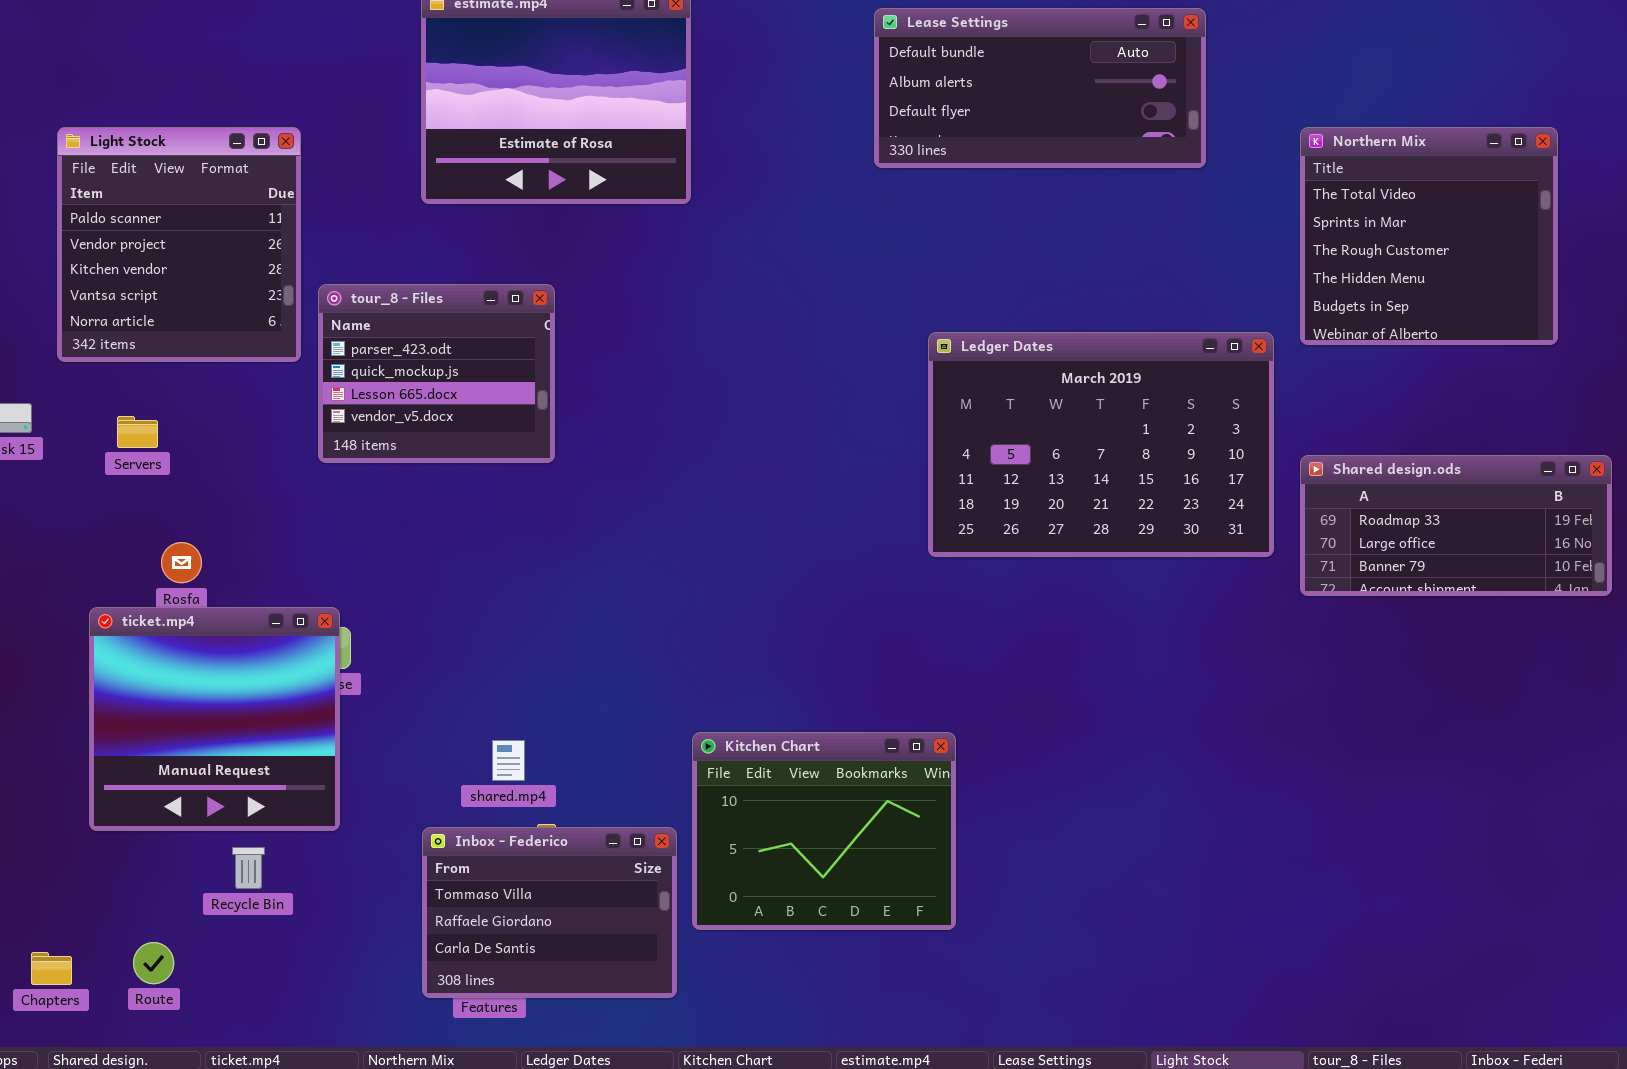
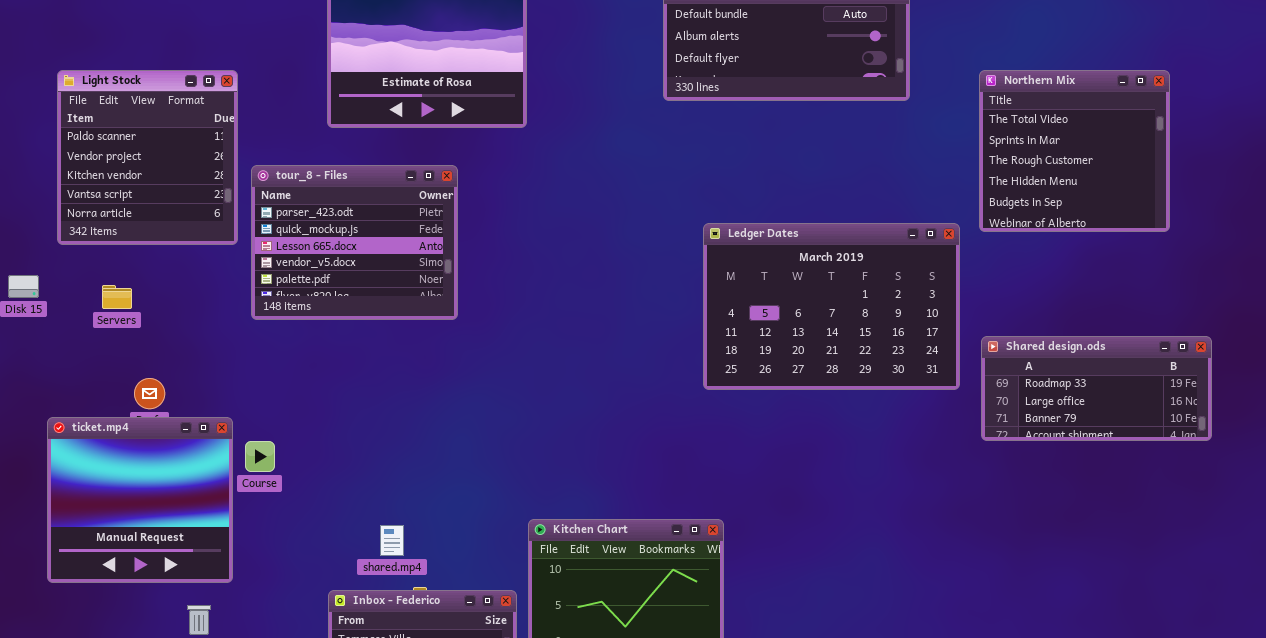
tour_8 - Files: [318,284,555,463] -> [251,165,458,320], resized
Shared design.ods: [1300,455,1612,596] -> [981,336,1212,441], moved
ticket.mp4: [89,607,340,831] -> [47,417,233,583], moved

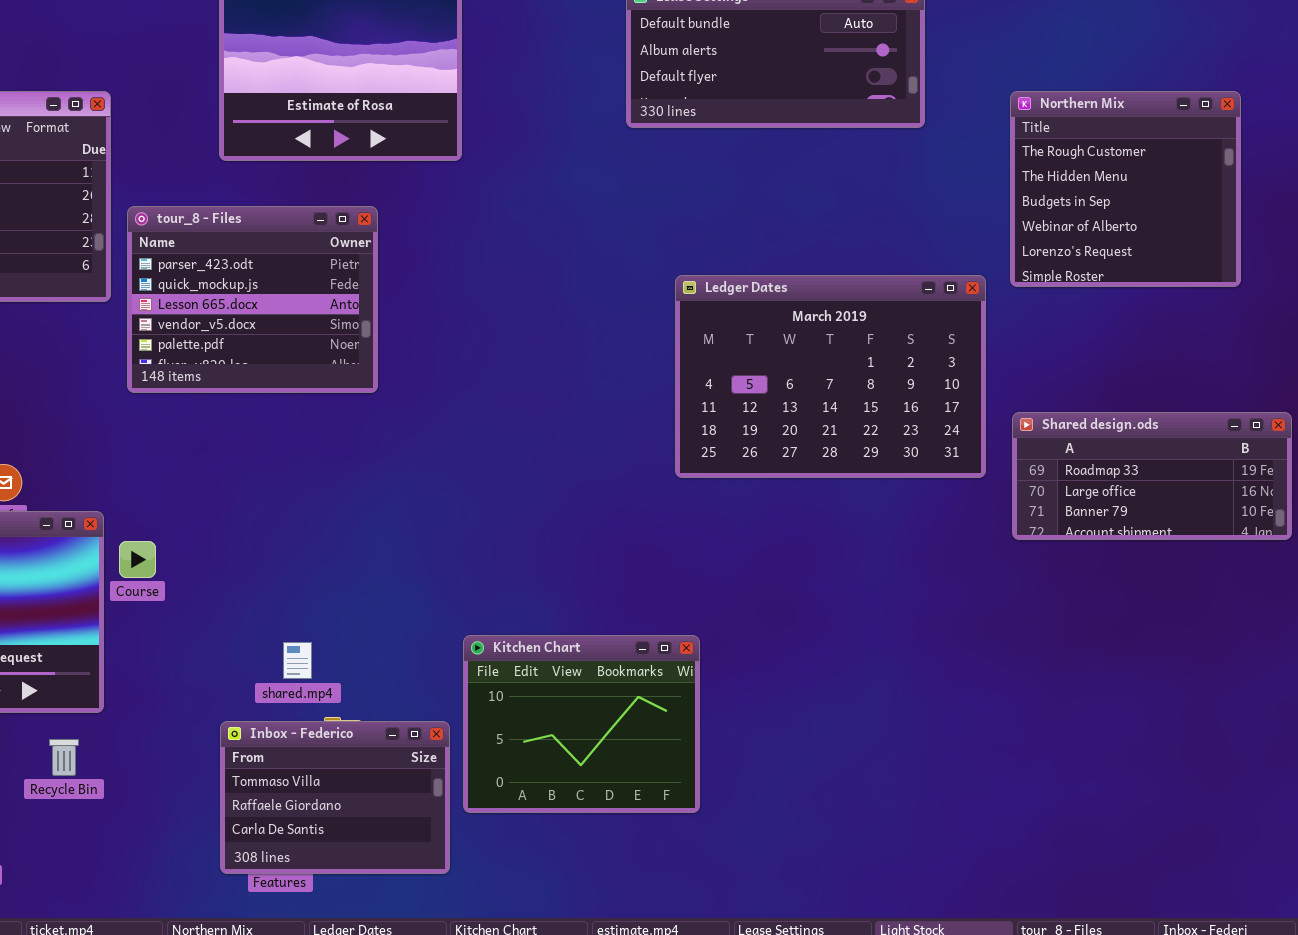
Northern Mix: [979,70,1170,232] -> [1010,91,1241,287], scrolled down 2 rows

